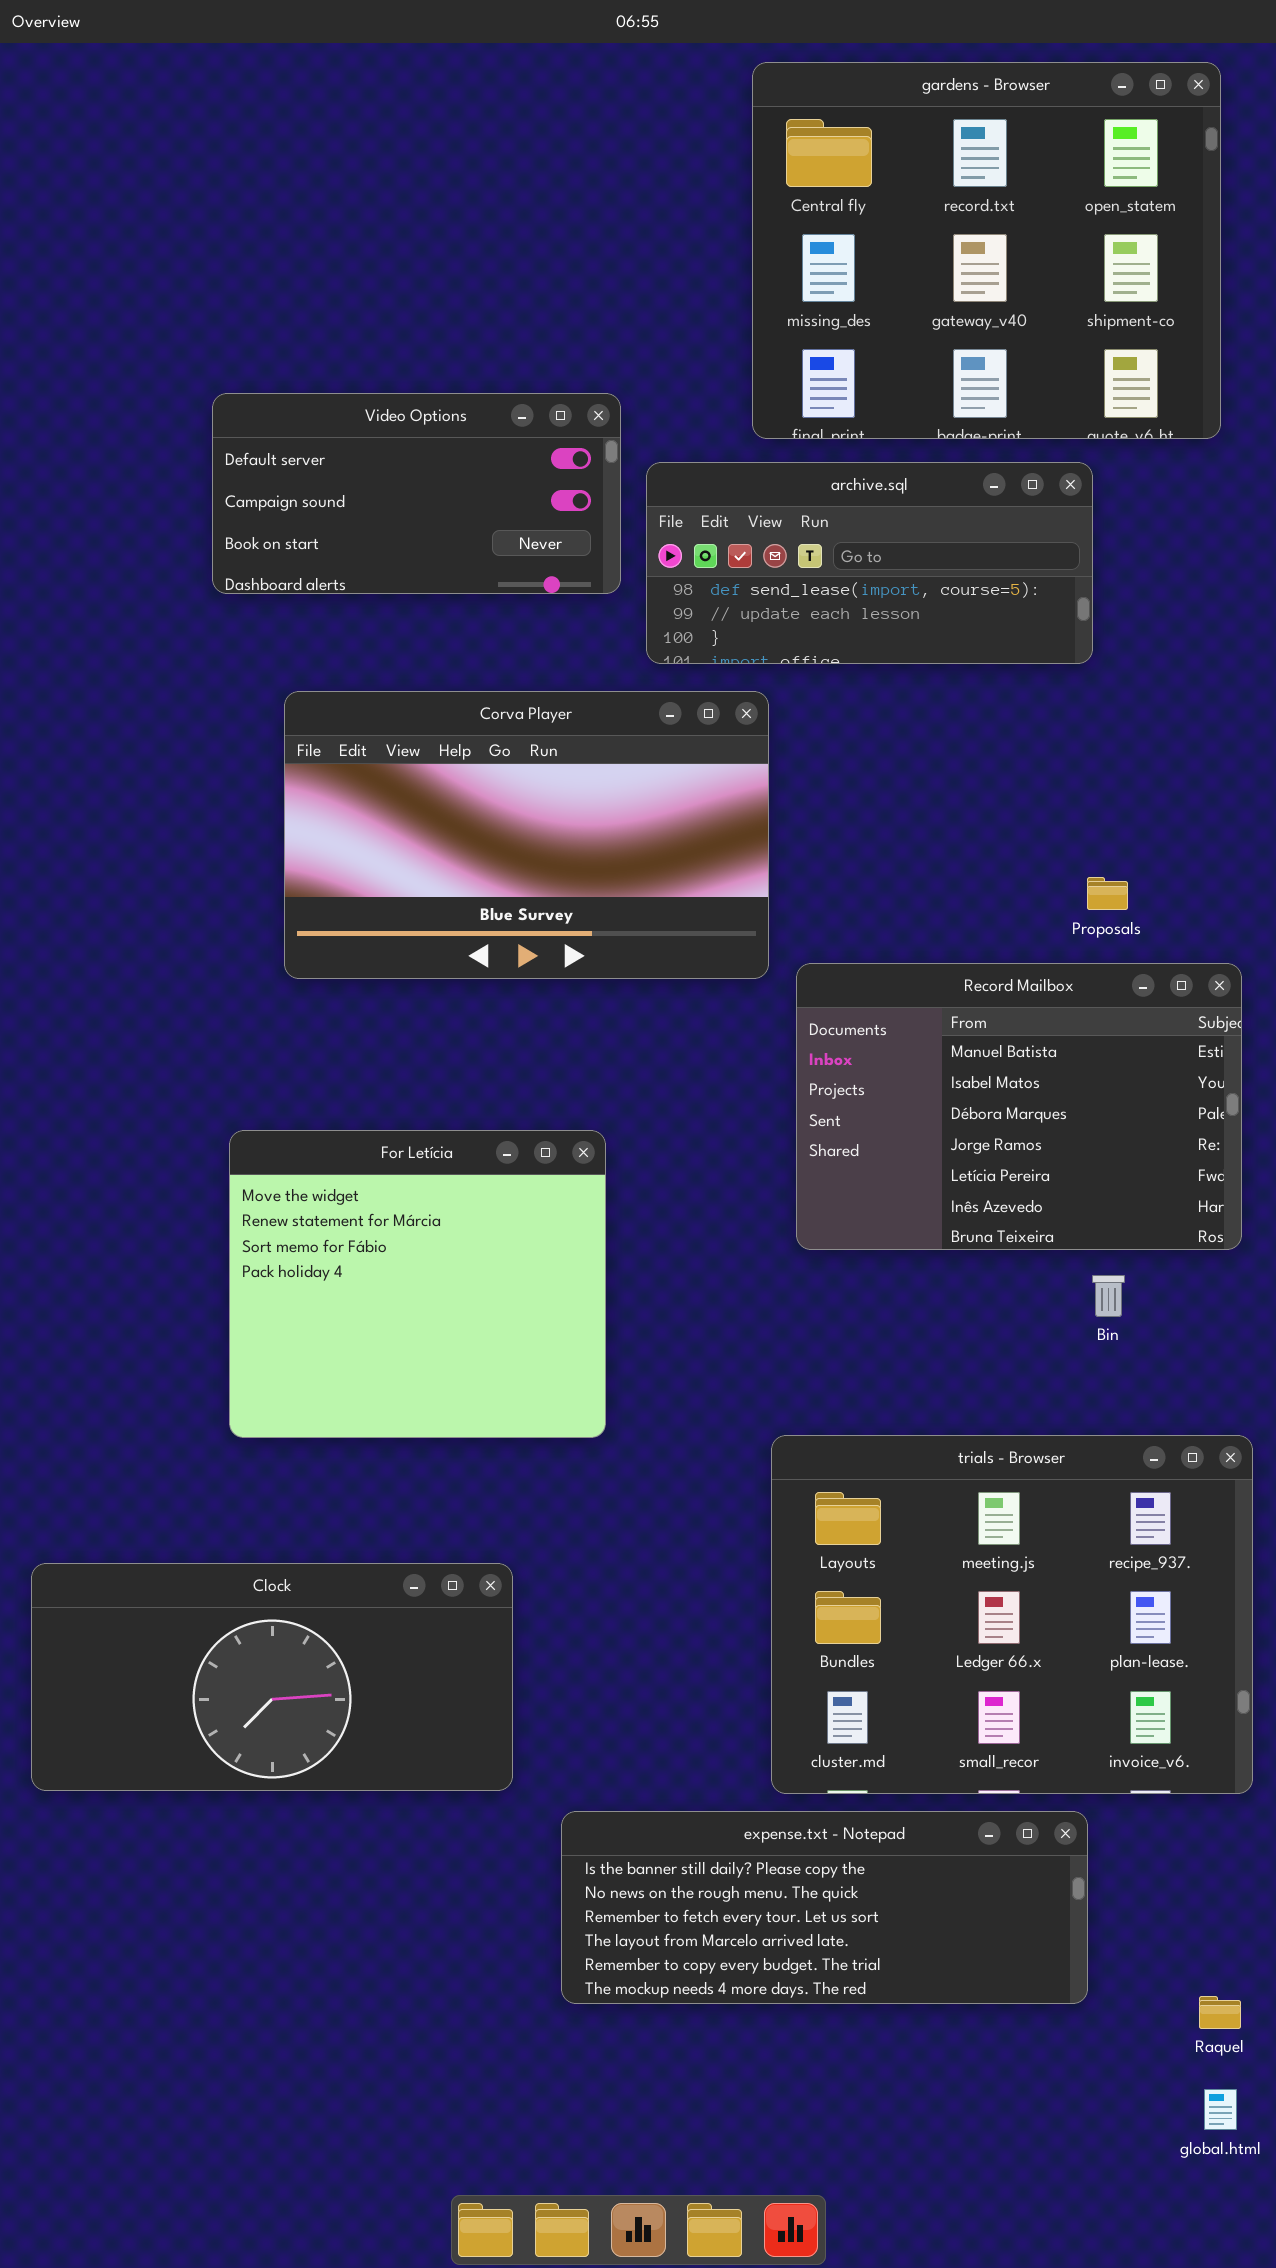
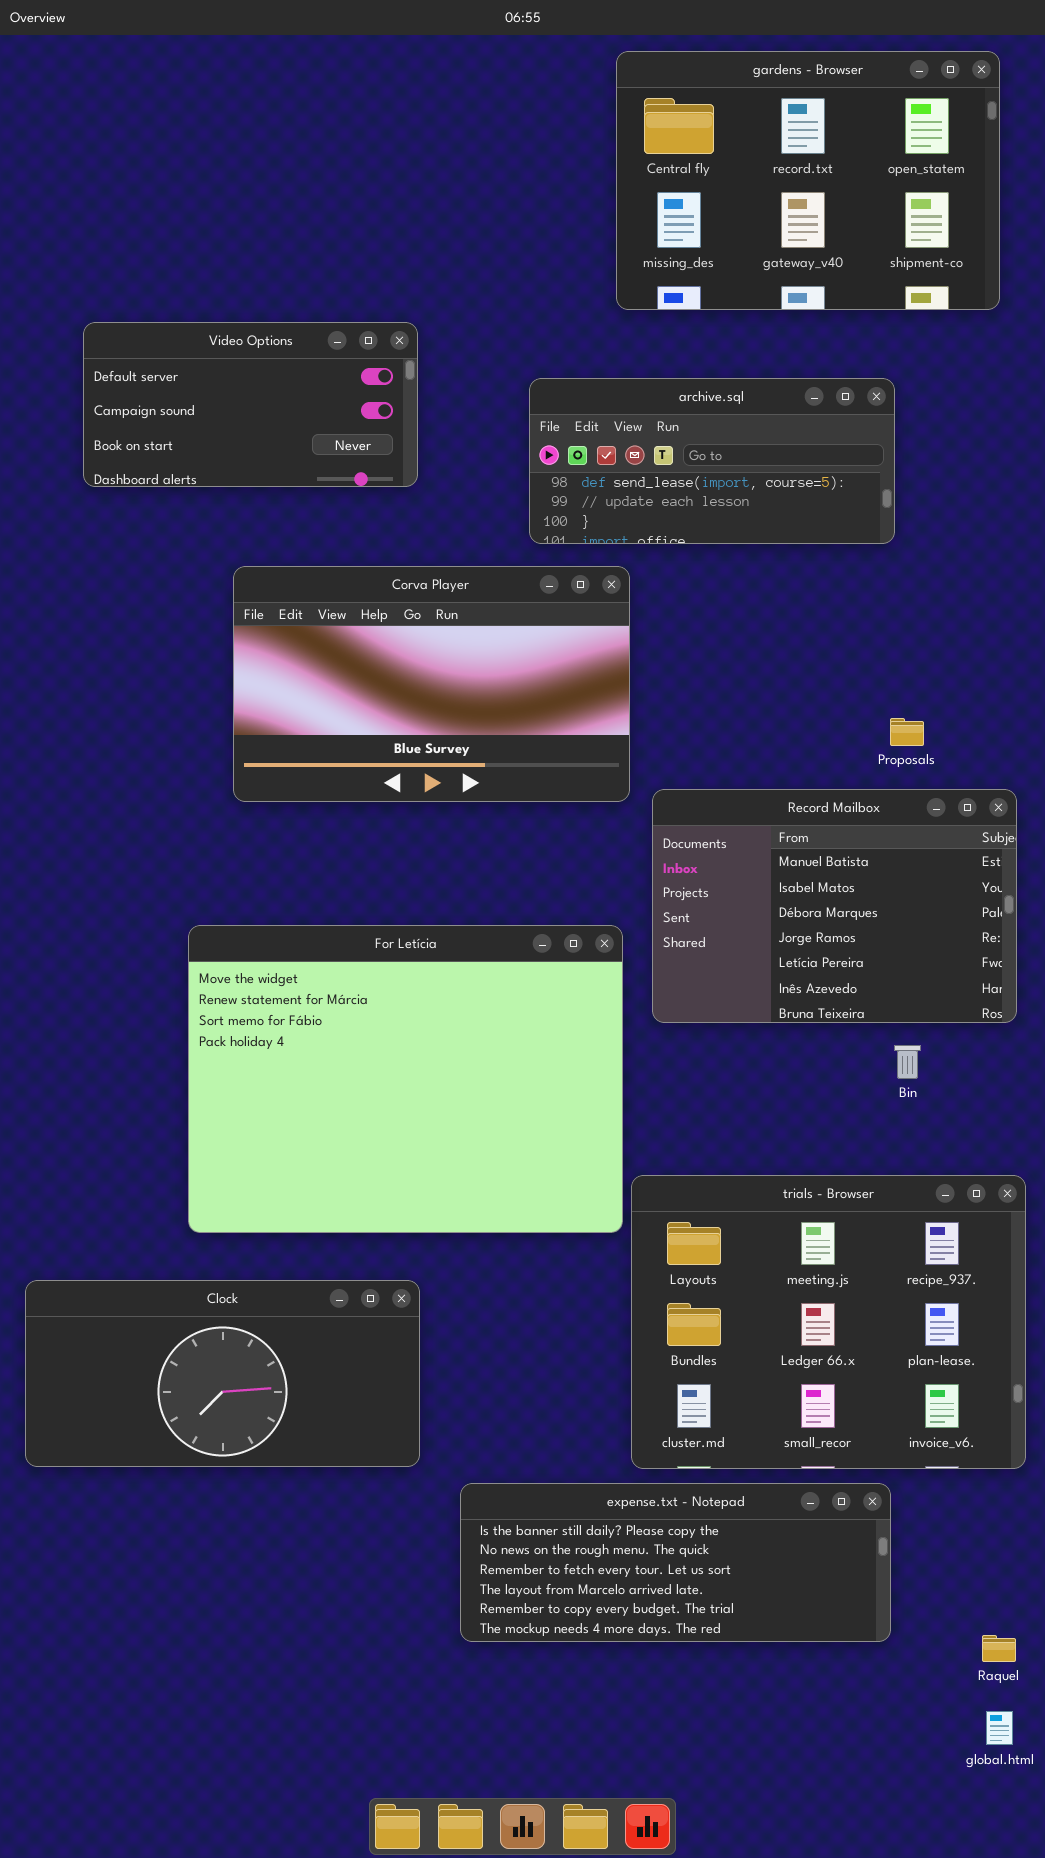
gardens - Browser: [752,62,1221,439] -> [616,51,1000,310], resized
Video Options: [212,393,621,594] -> [83,322,418,487], moved
For Letícia: [229,1130,606,1438] -> [188,925,623,1233], resized

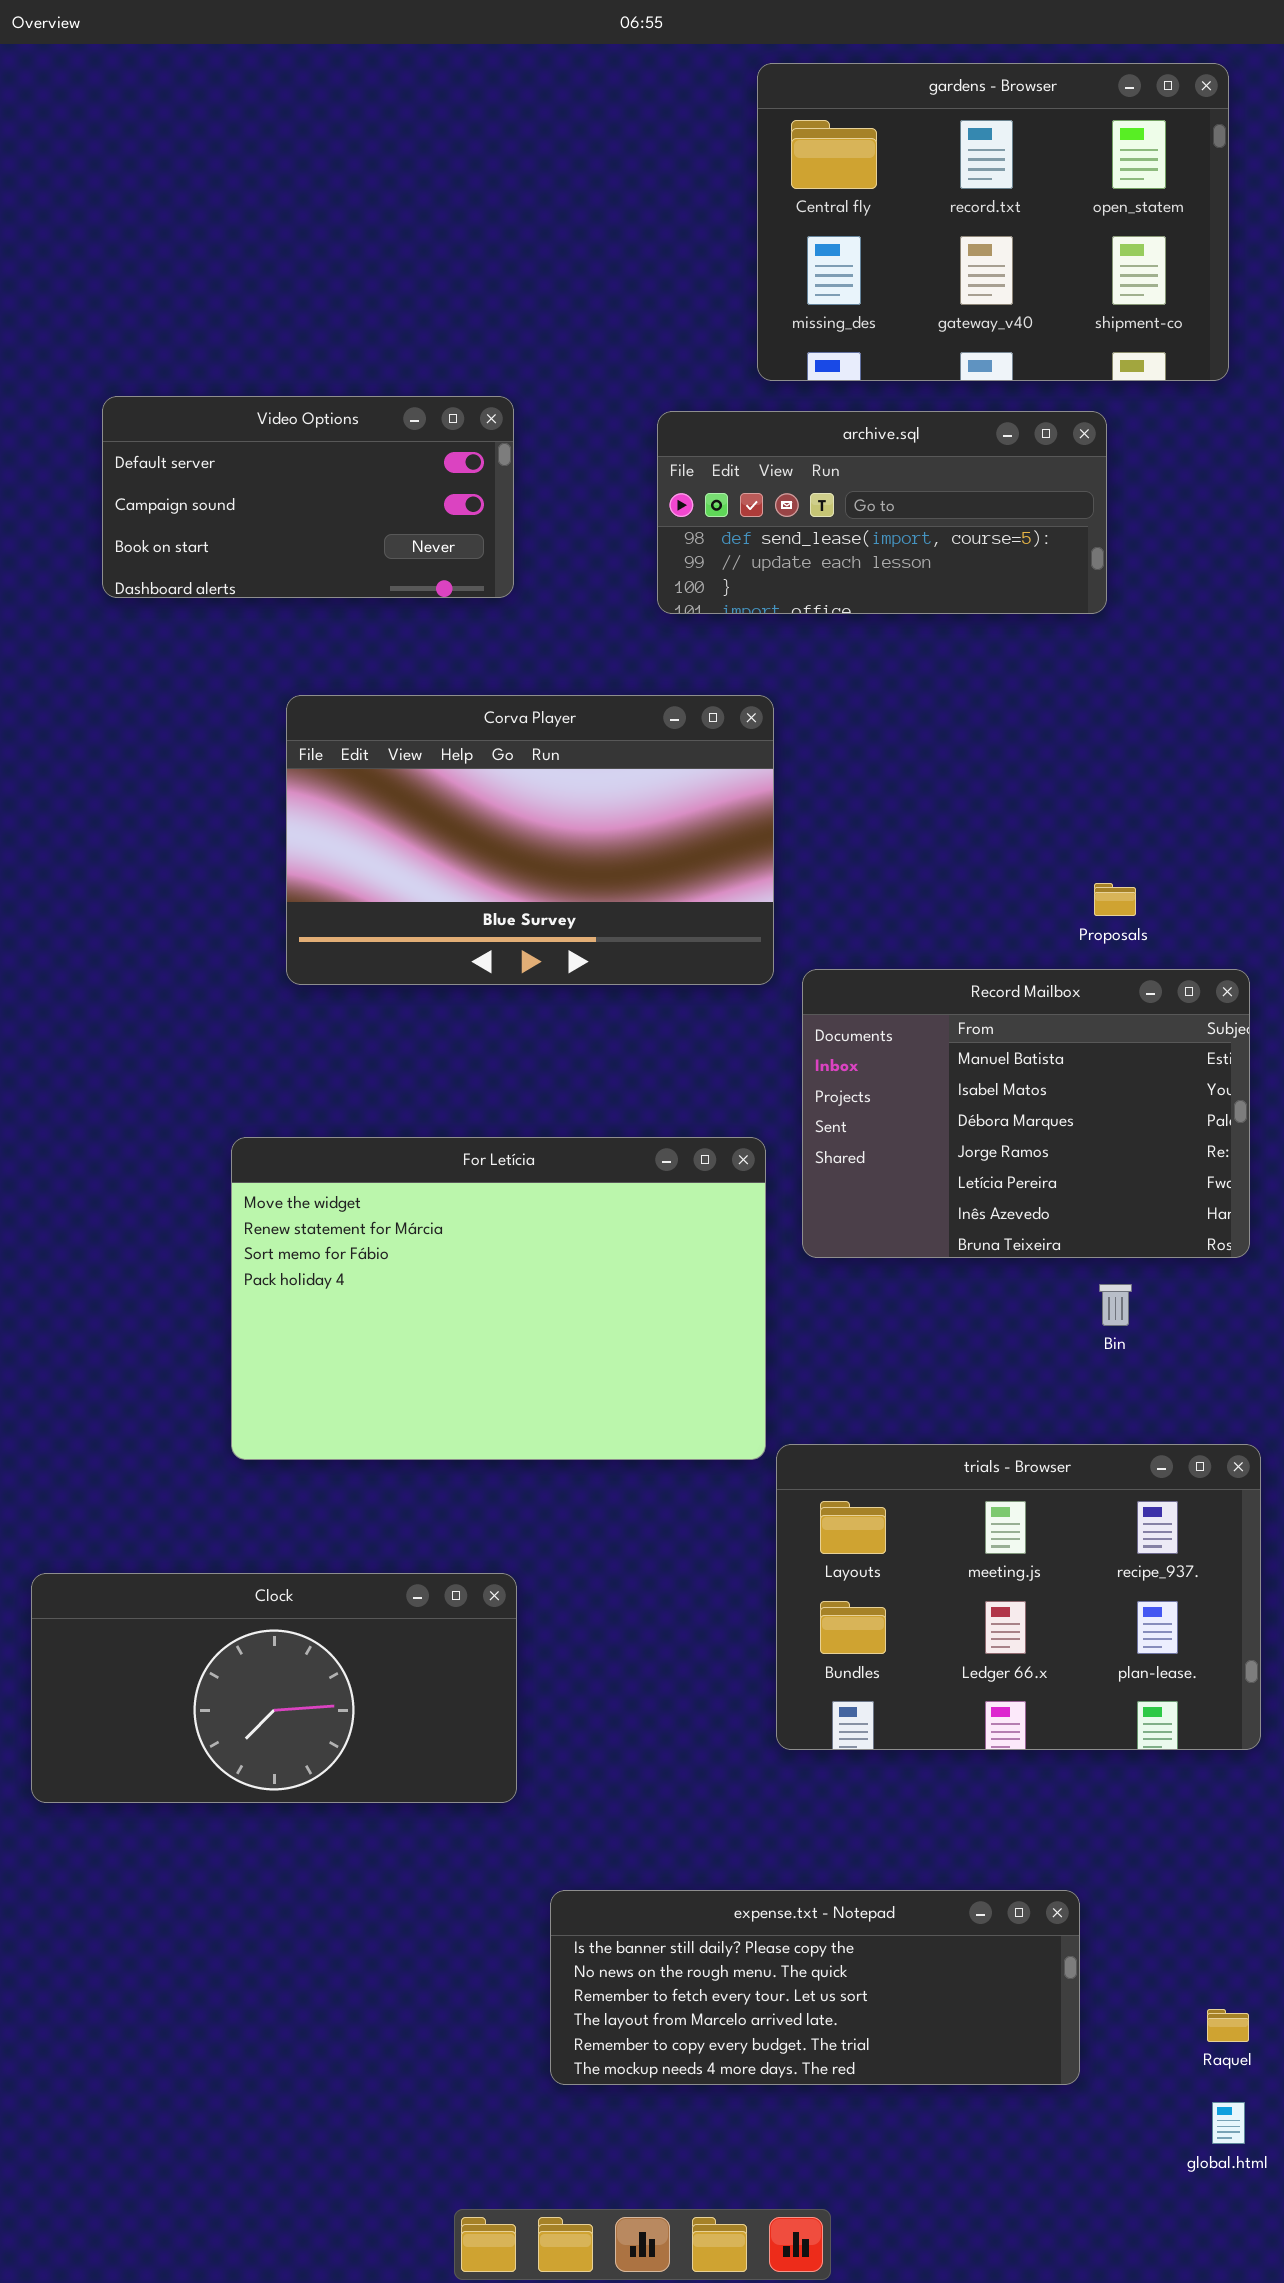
archive.sql: [529,378,895,544] -> [657,411,1107,614], moved
For Letícia: [188,925,623,1233] -> [231,1137,766,1460], resized
trials - Browser: [631,1175,1026,1469] -> [776,1444,1261,1750], resized
expense.txt - Notepad: [460,1483,891,1642] -> [550,1890,1080,2085], moved

